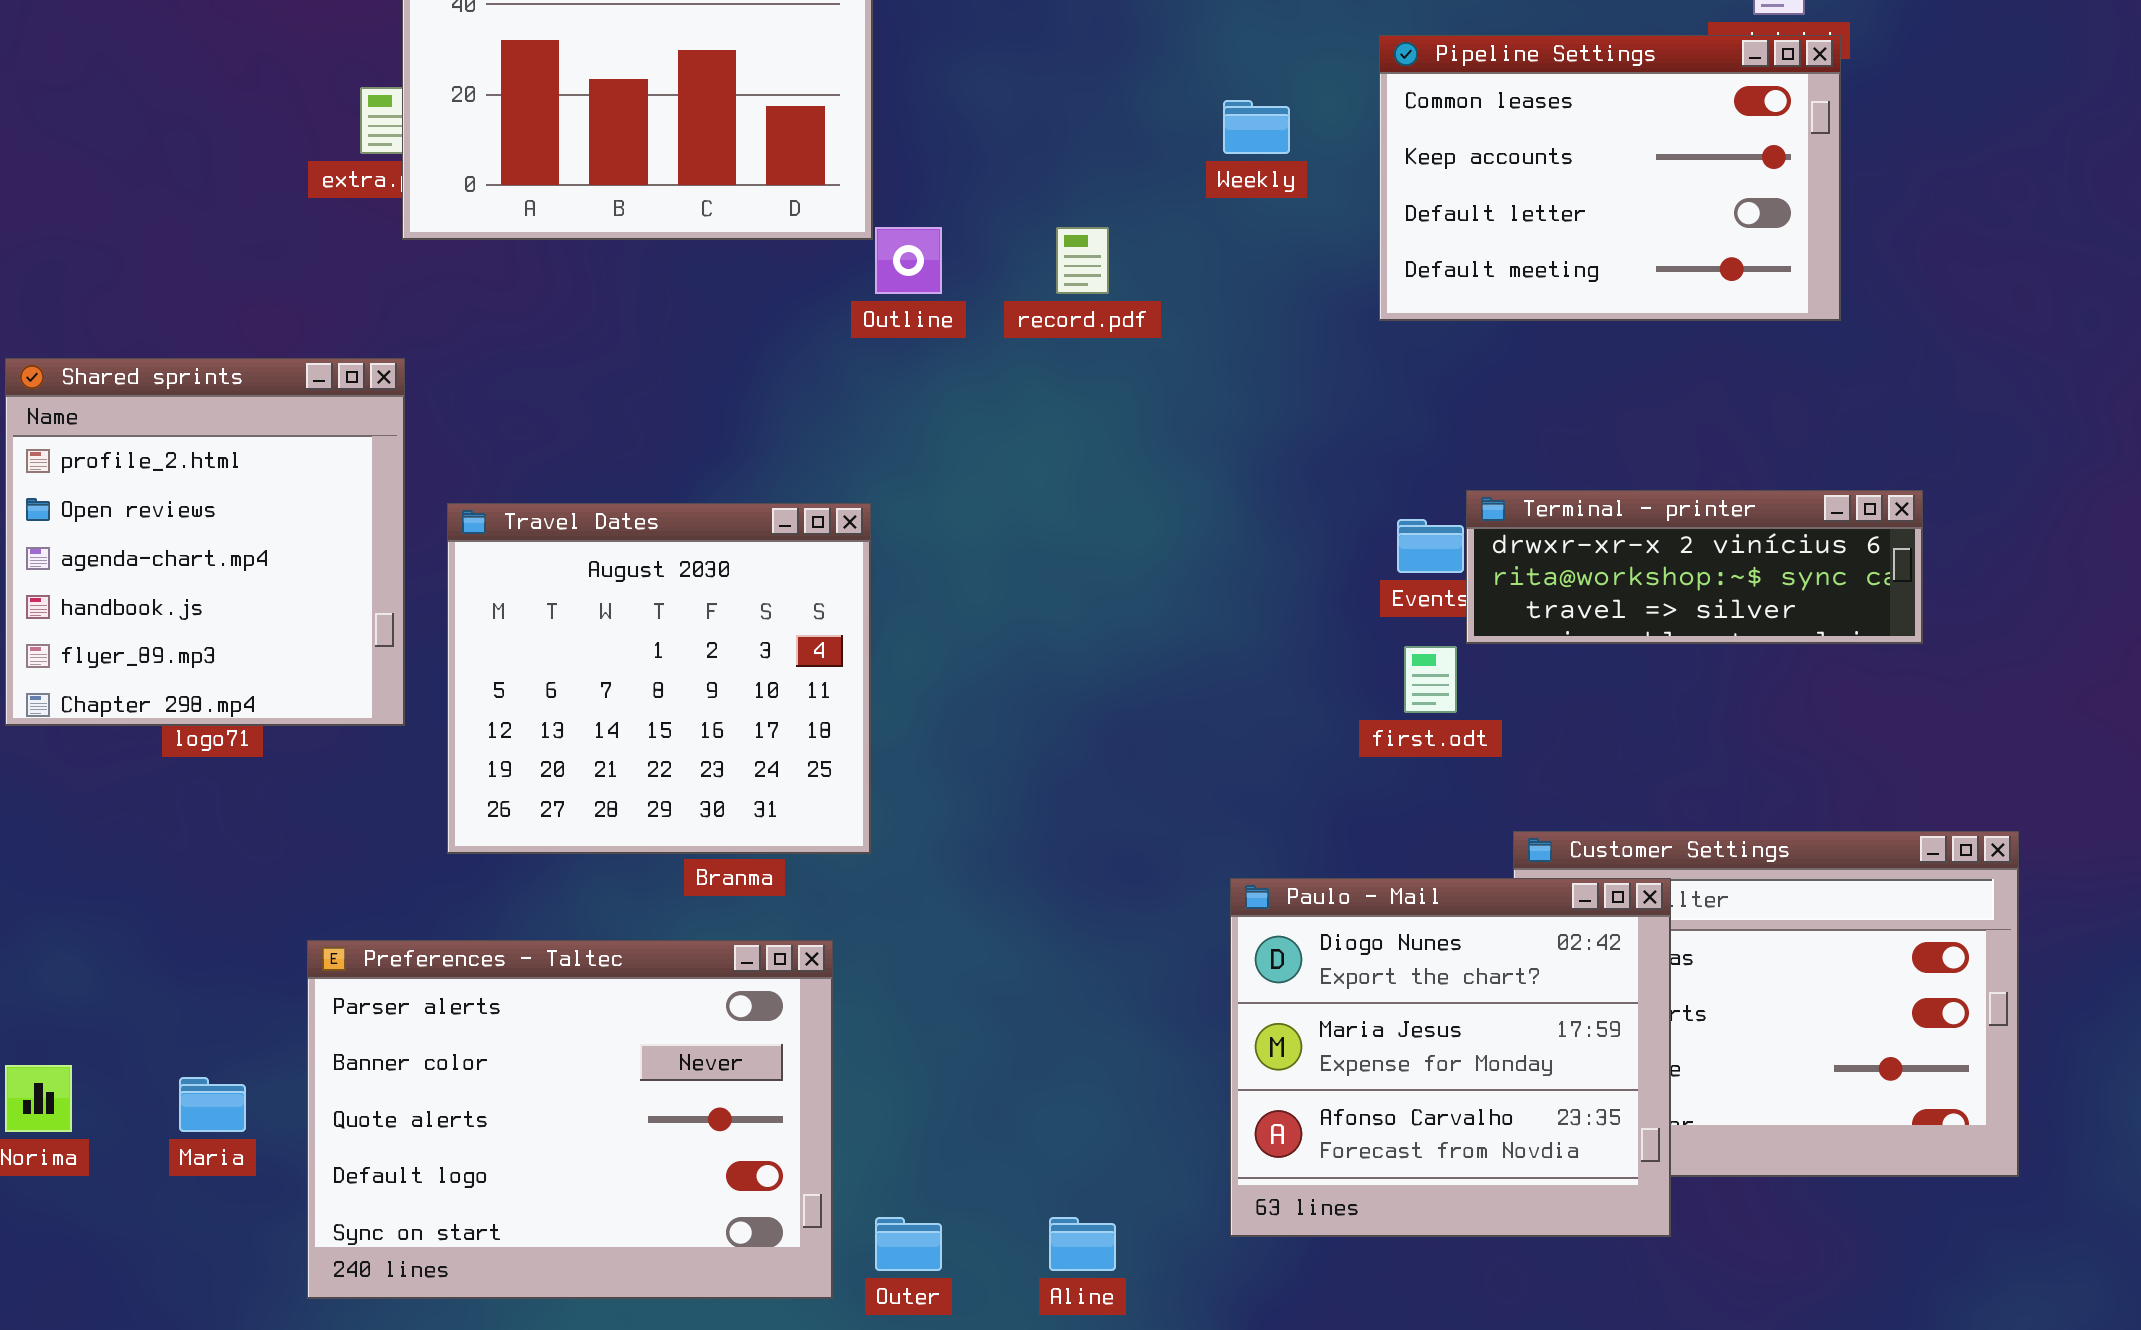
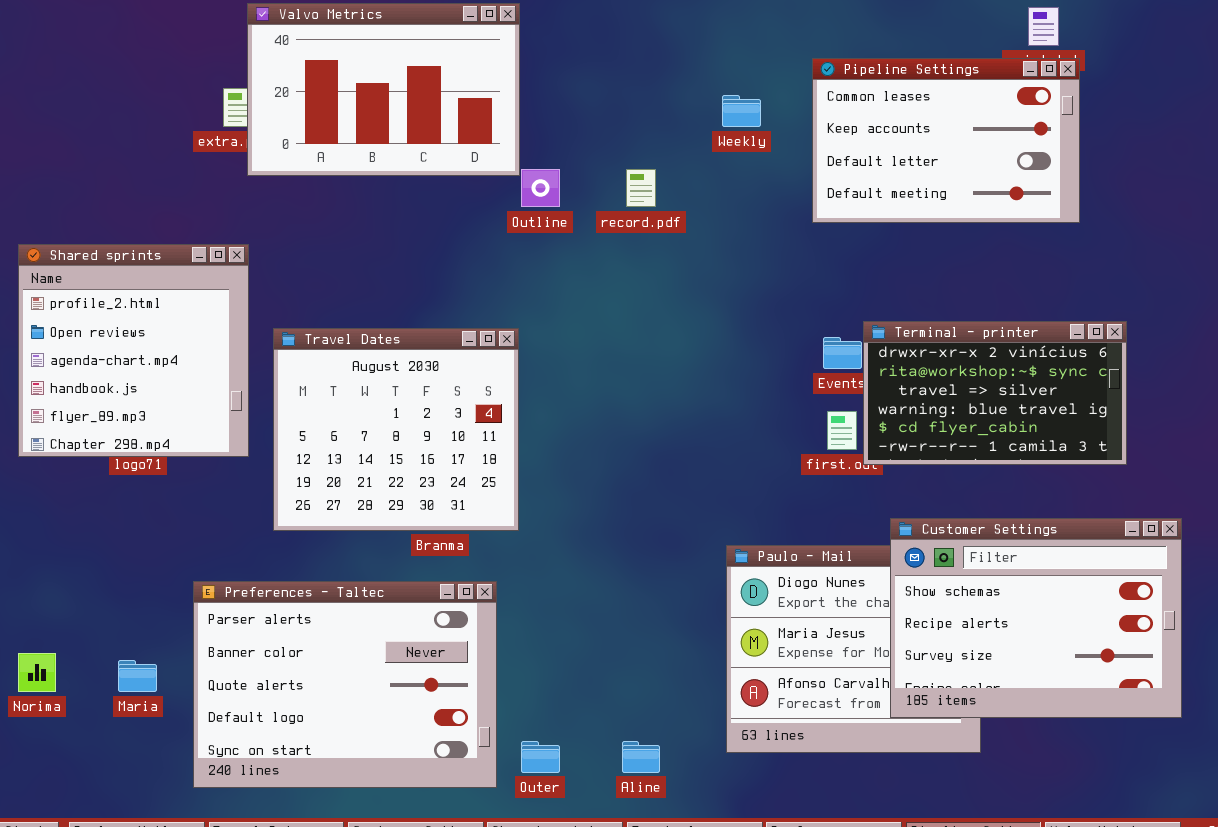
Terminal - printer: [1466,490,1923,644] -> [863,321,1127,465], resized
Customer Settings: [1513,831,2019,1177] -> [890,518,1182,718], raised

